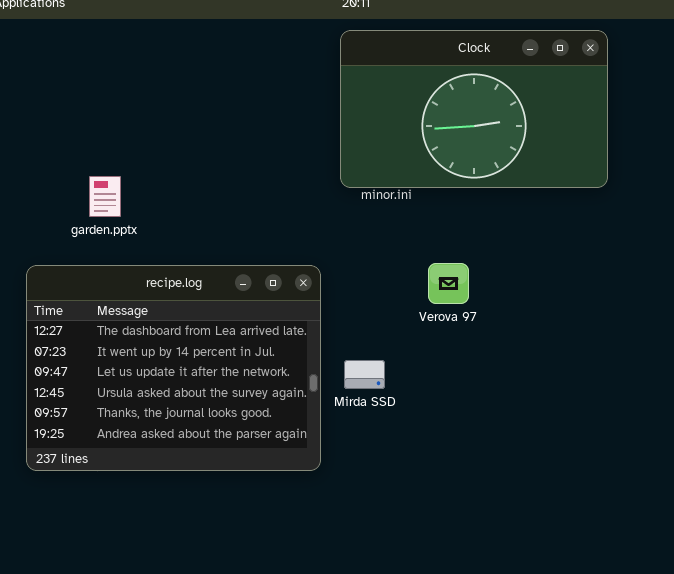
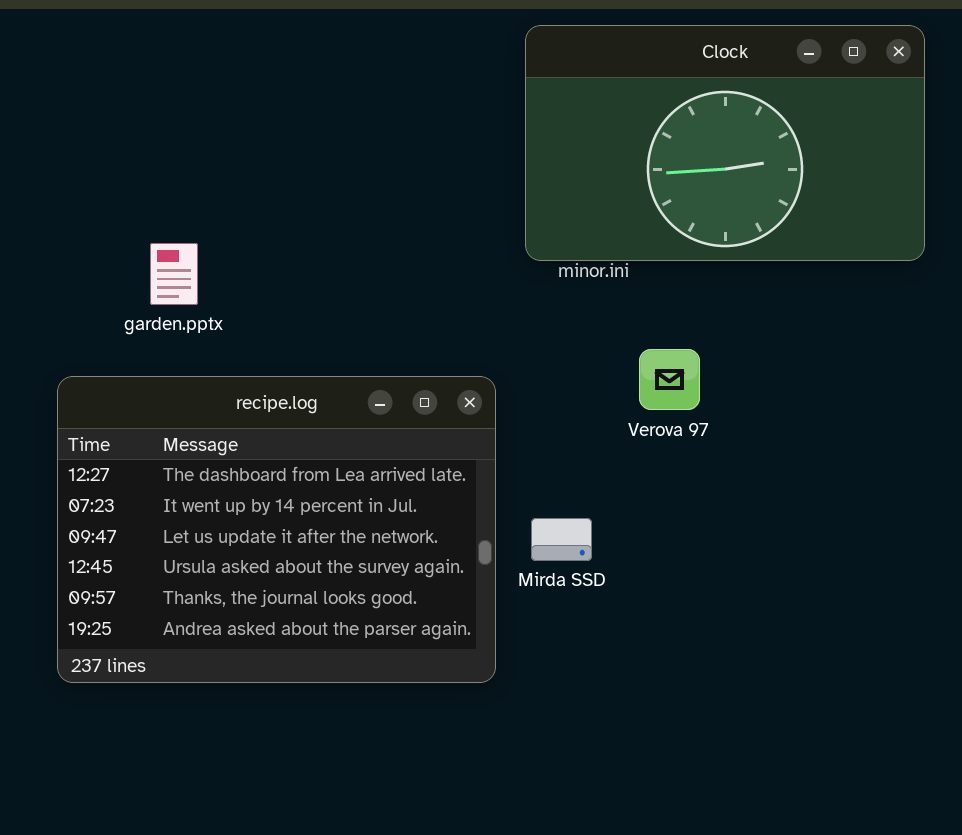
Verova 97: [428,263,469,304] -> [639,349,700,410], moved

